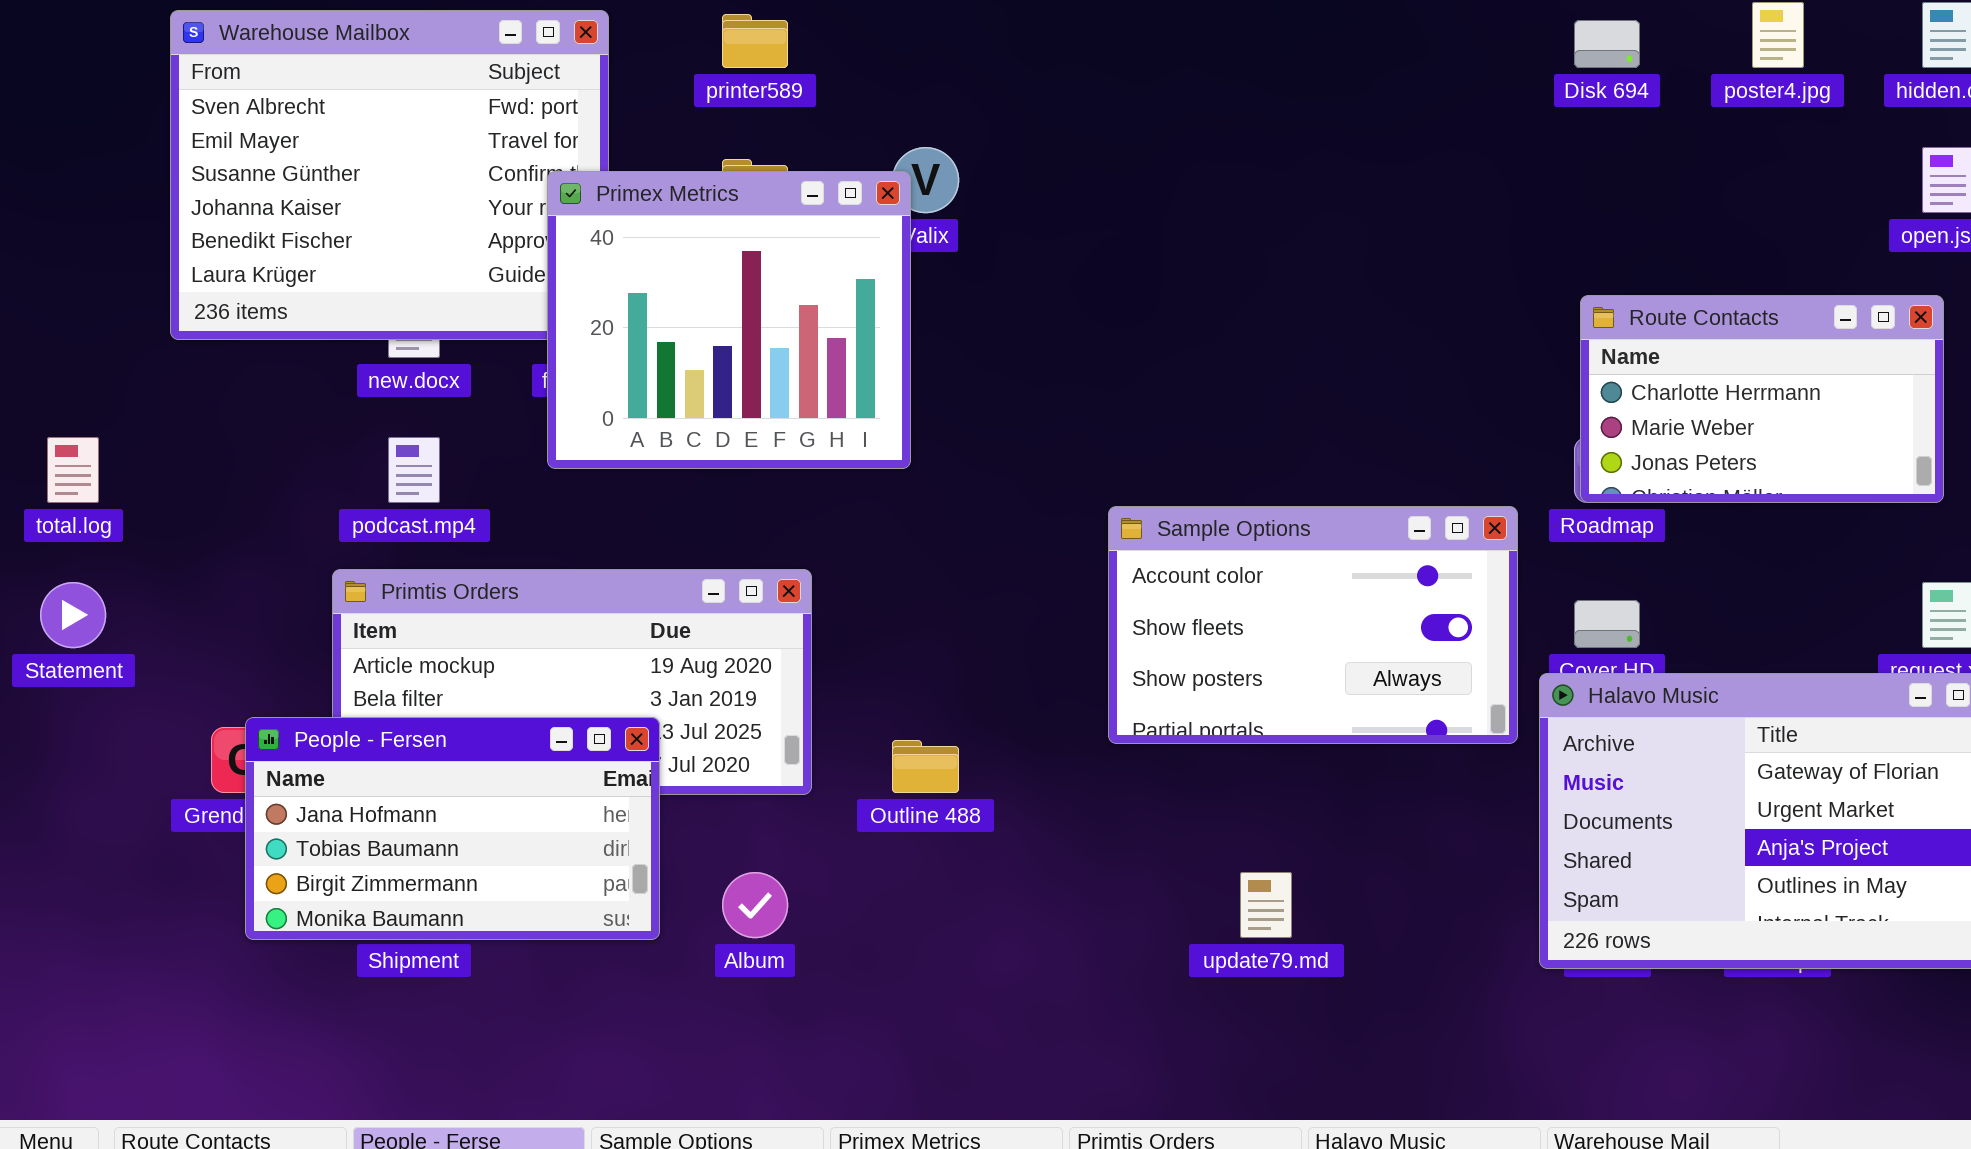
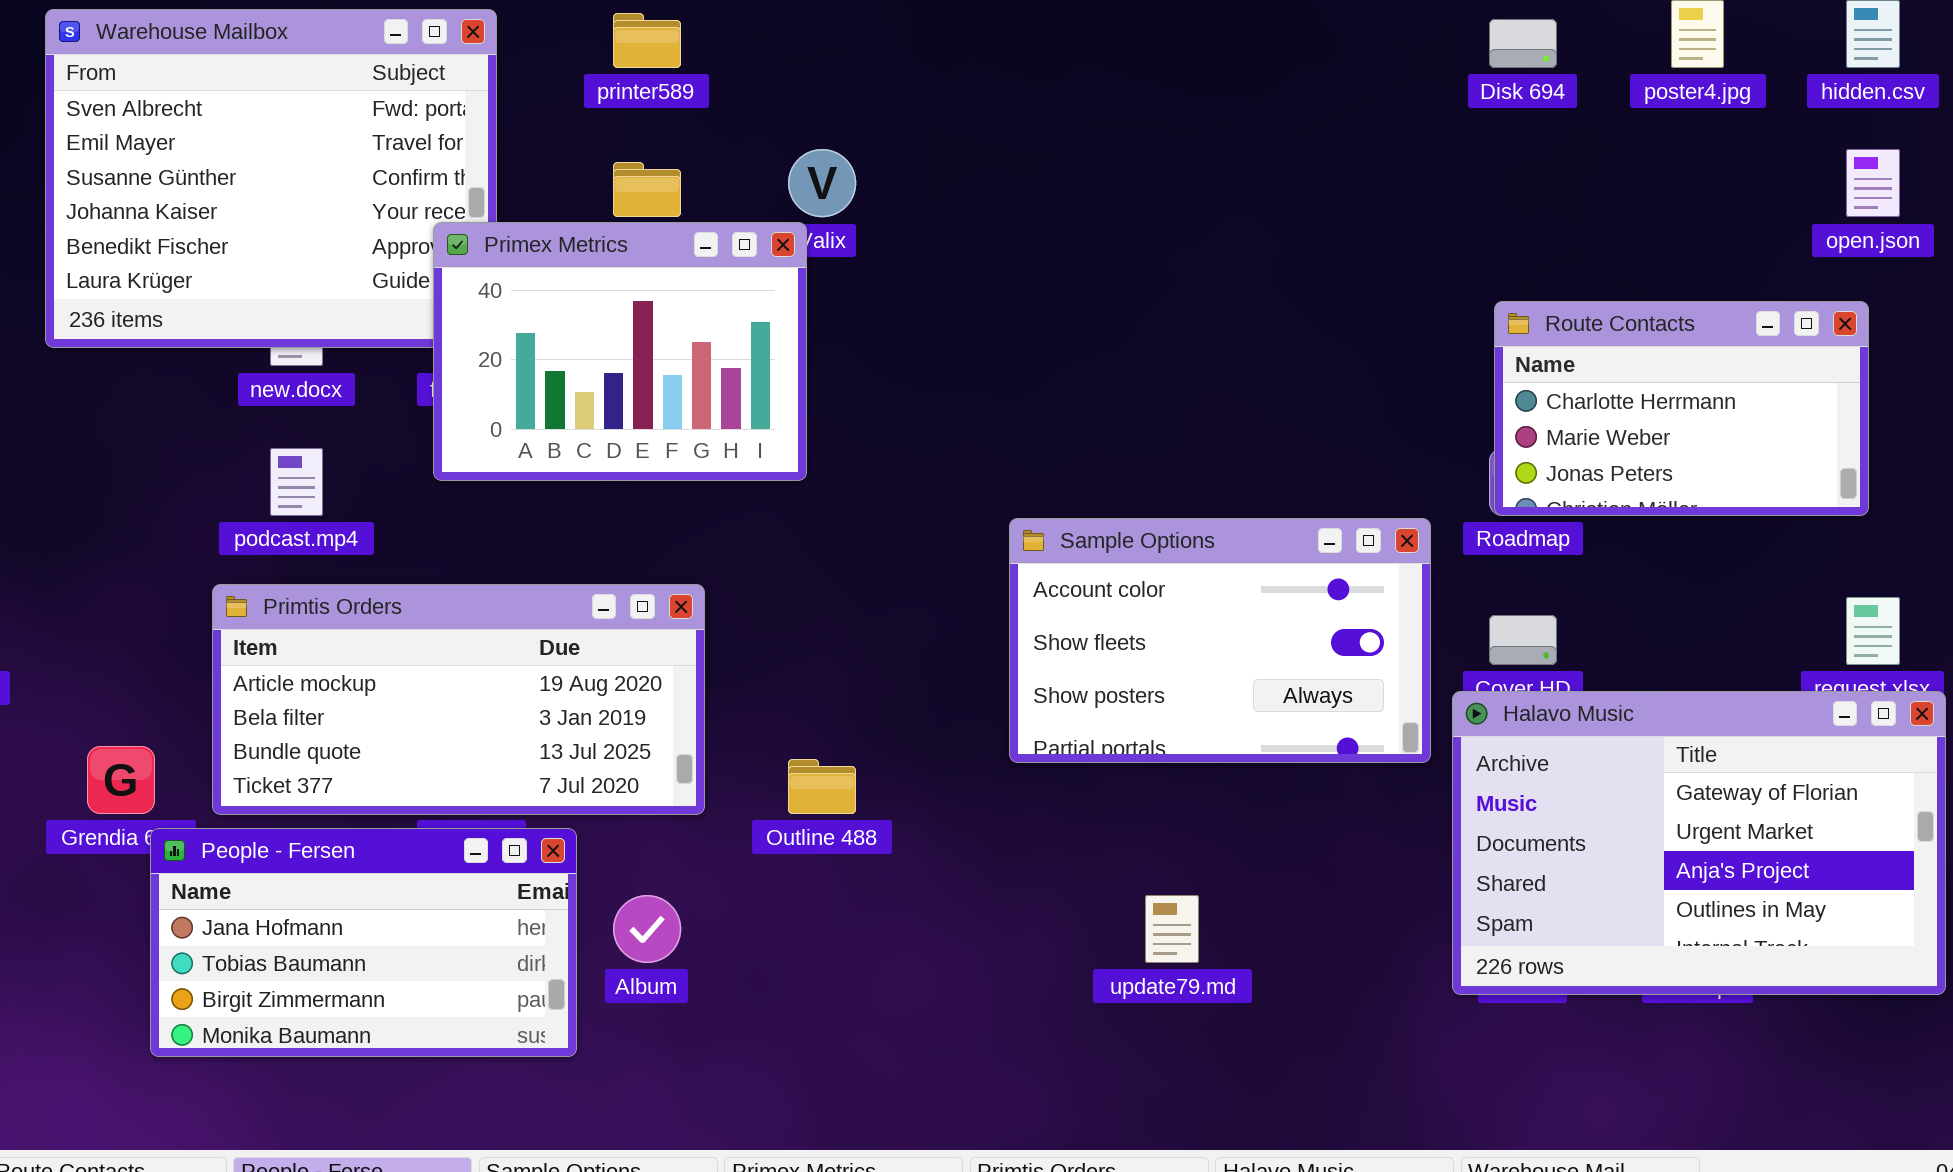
Primex Metrics: [547,171,911,469] -> [433,222,807,481], resized
People - Fersen: [245,717,660,940] -> [150,828,577,1057], moved

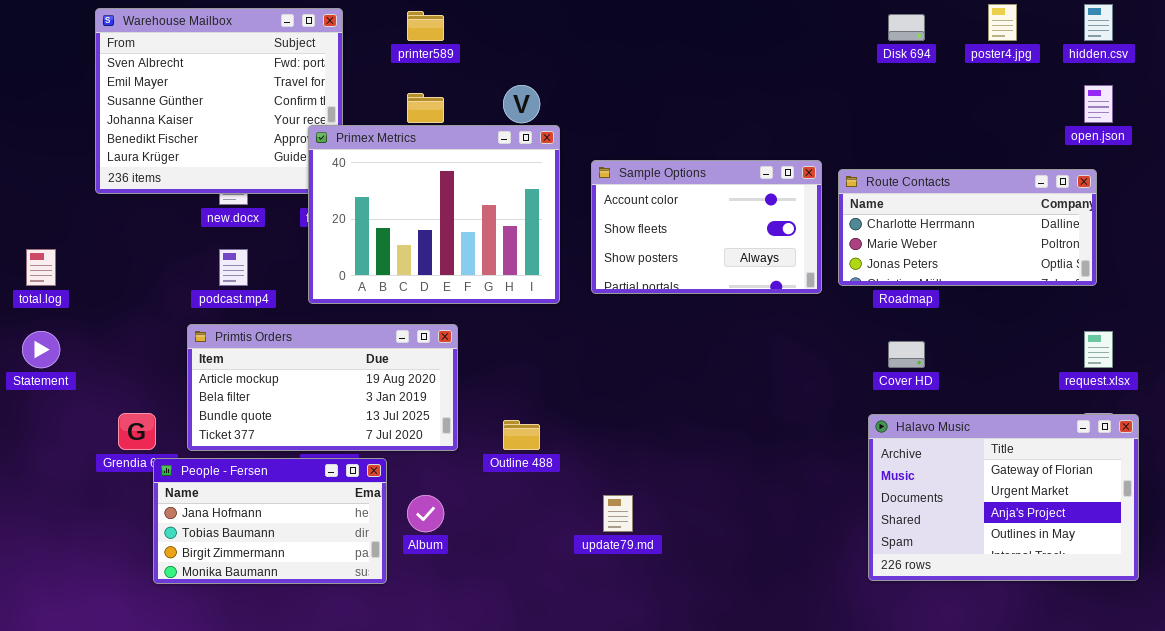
Primex Metrics: [433,222,807,481] -> [308,125,560,304], resized
Route Contacts: [1494,301,1869,516] -> [838,169,1097,286], resized
Sample Options: [1009,518,1431,763] -> [591,160,822,294], moved
Halavo Music: [1452,691,1946,995] -> [868,414,1139,581], moved
update79.md: [1145,895,1199,963] -> [603,495,633,532], moved

